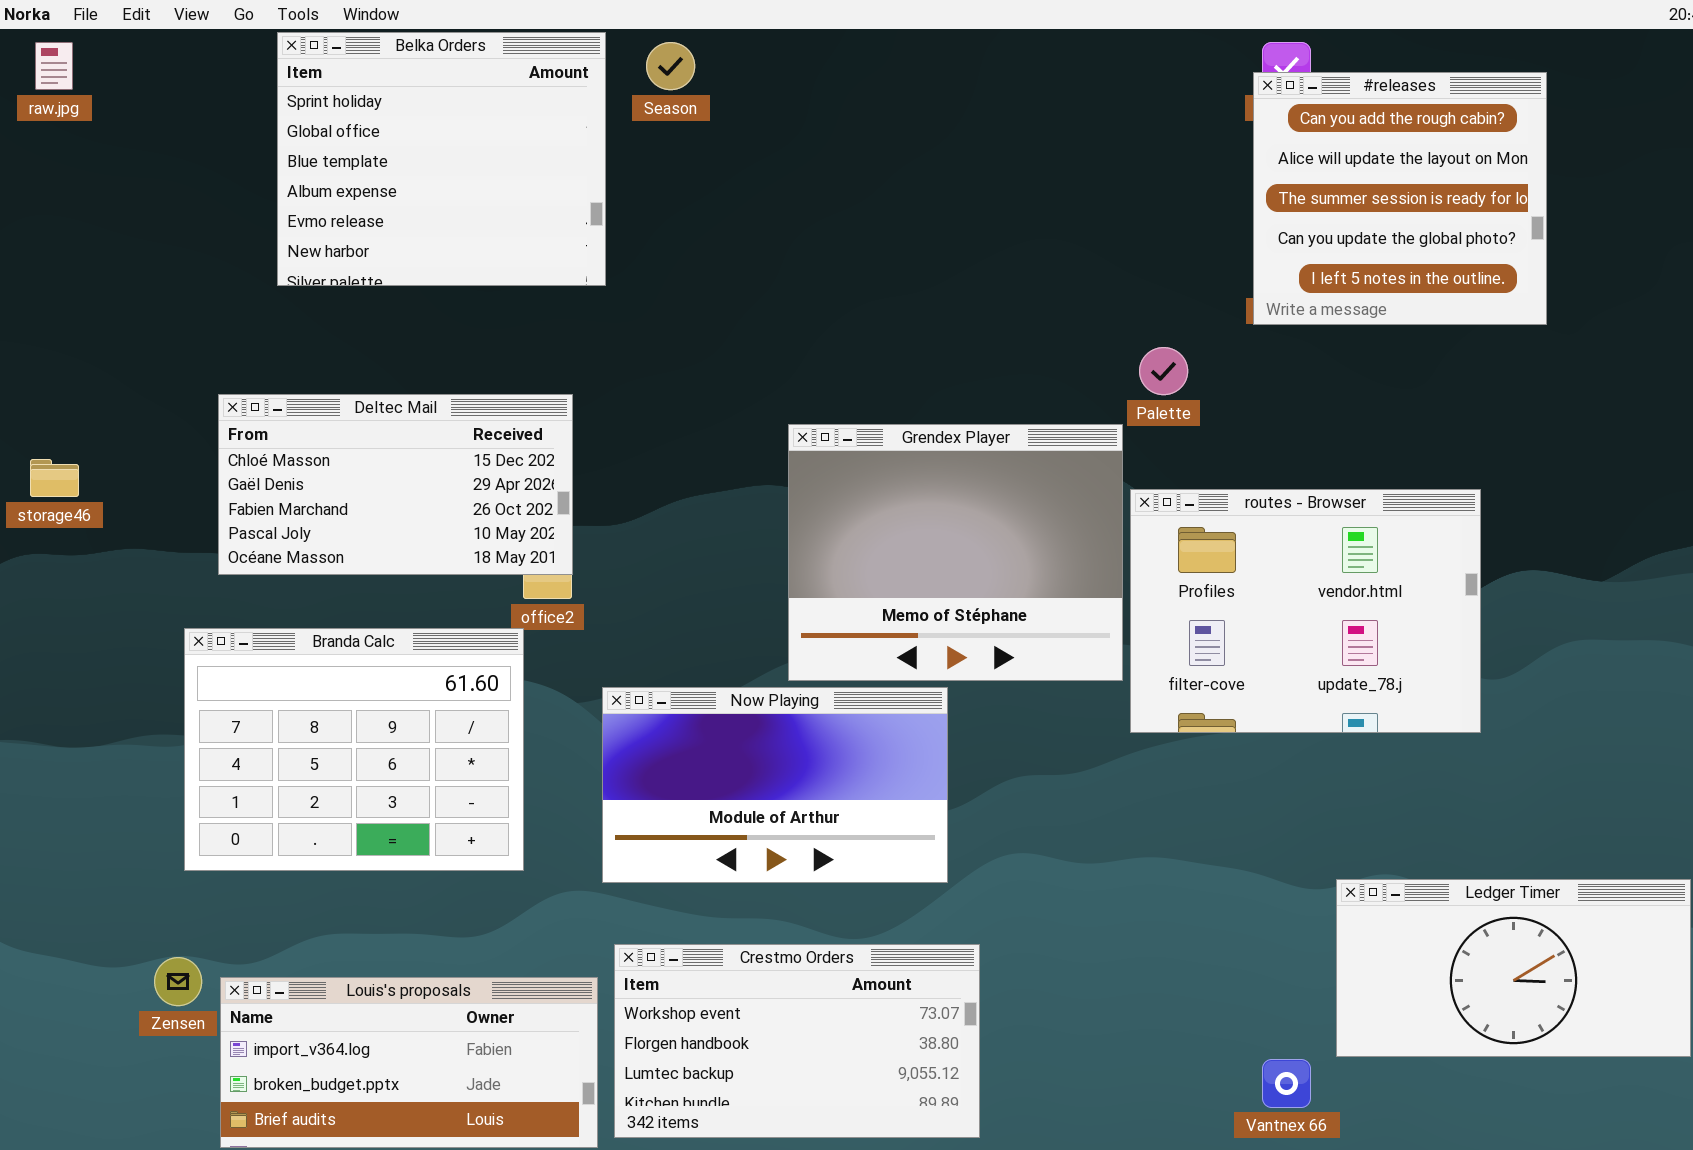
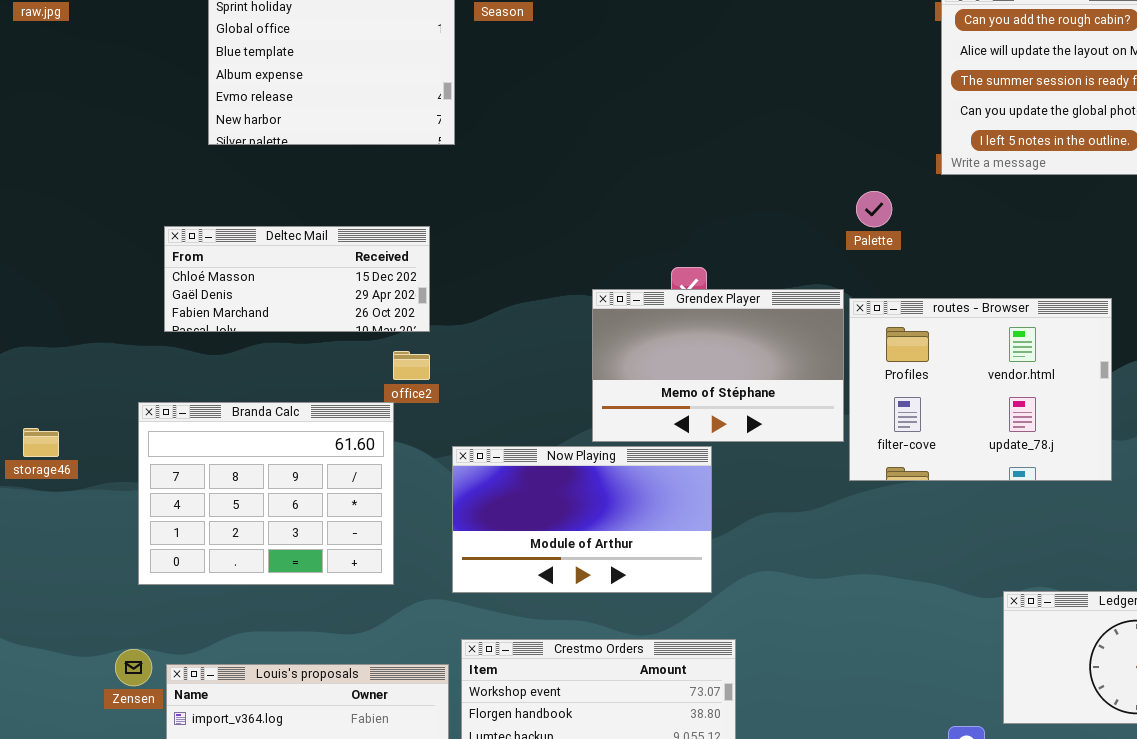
Deltec Mail: [218,394,573,575] -> [164,226,430,332], resized
Grendex Player: [788,424,1123,681] -> [592,289,844,442], resized
storage46: [30,459,79,497] -> [23,428,59,457], moved

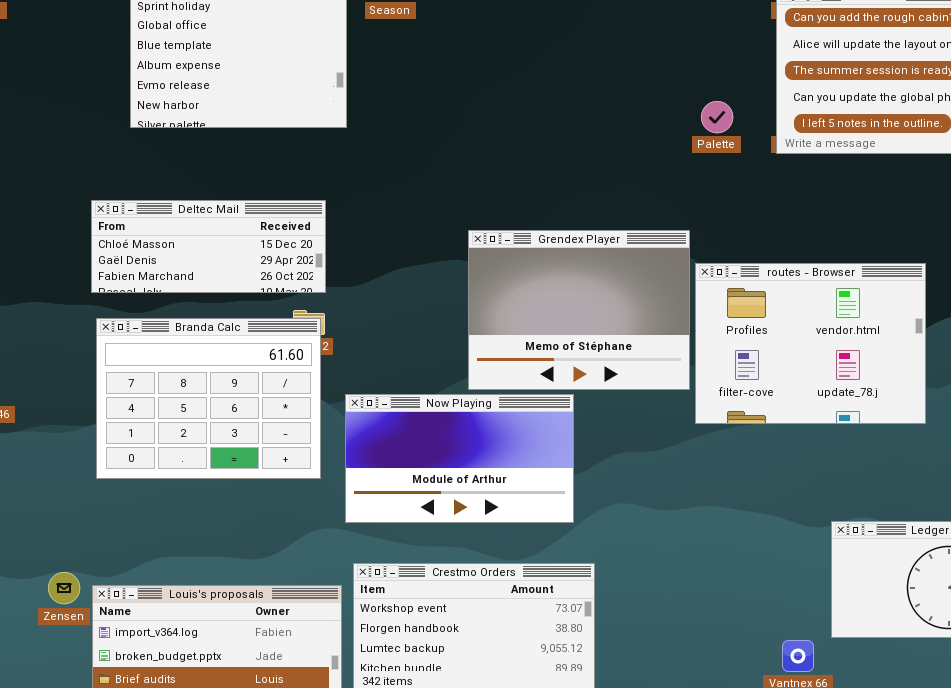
Palette: [856,191,892,227] -> [701,101,733,133], moved
Grendex Player: [592,289,844,442] -> [468,230,690,390], resized
Branda Calc: [138,402,394,585] -> [96,318,321,479], moved

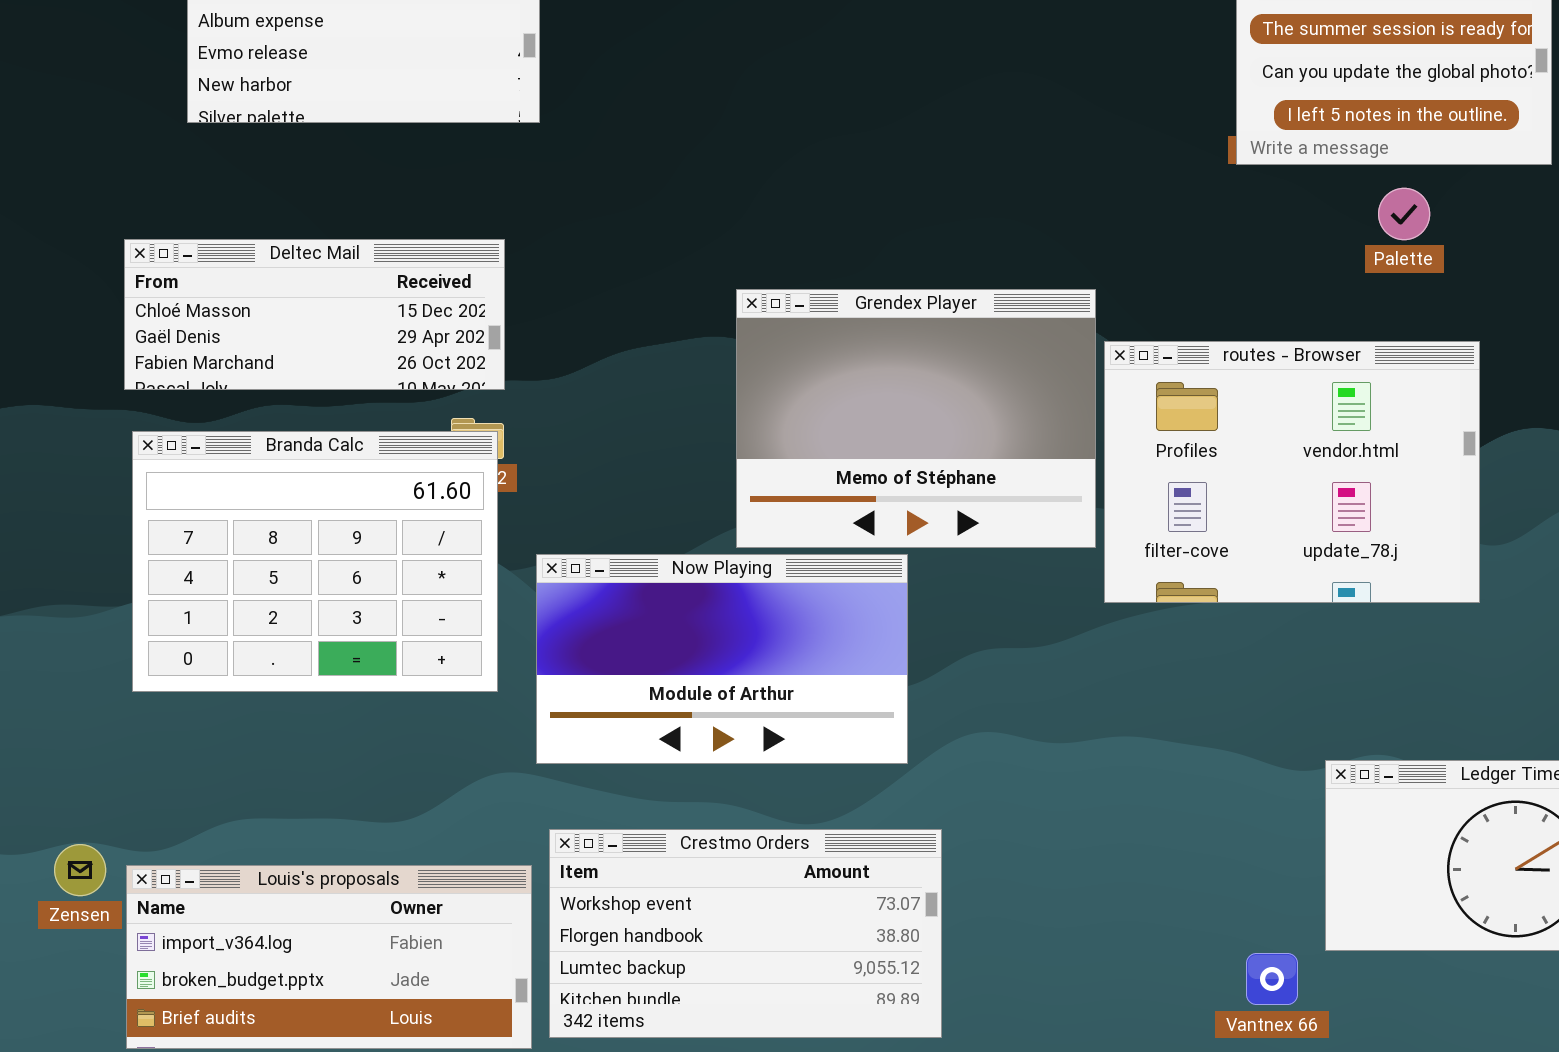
Palette: [701,101,733,133] -> [1378,188,1430,240], moved

